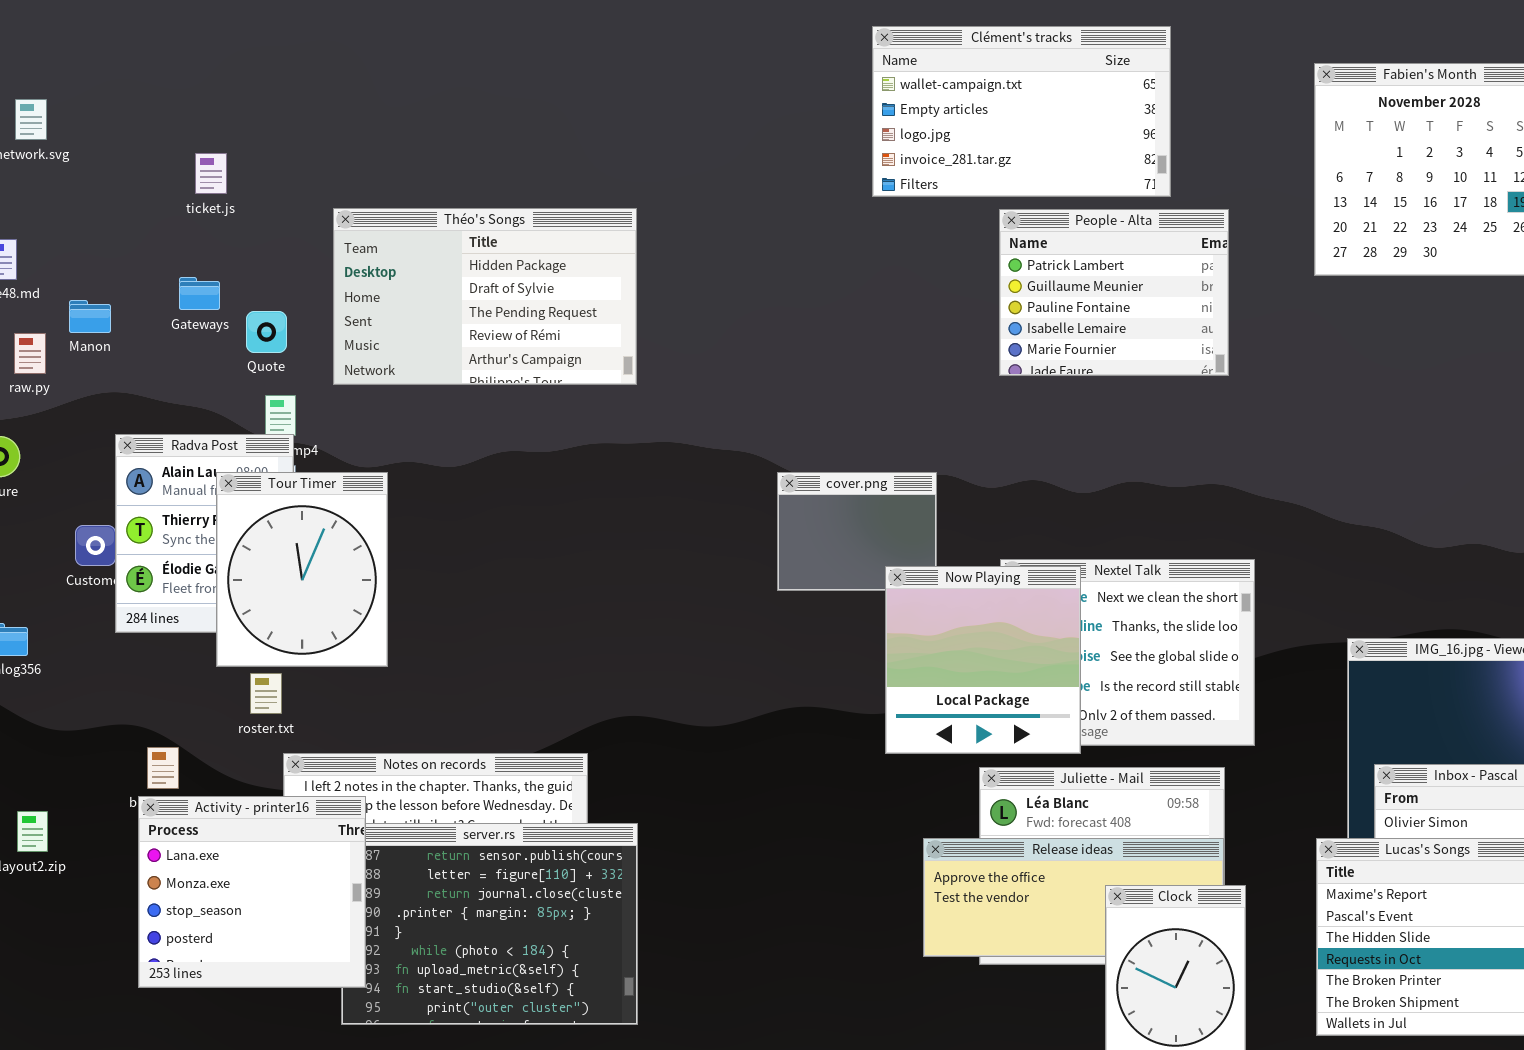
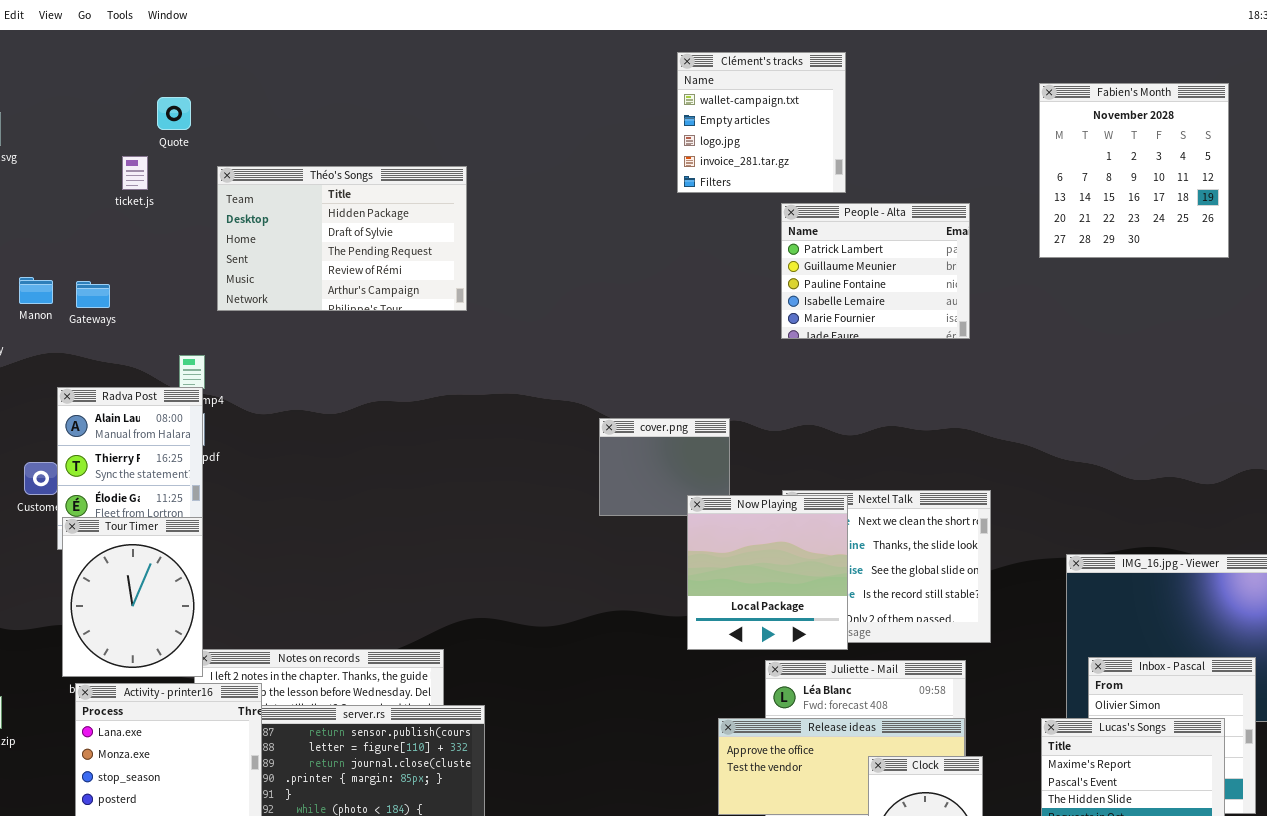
Clément's tracks: [872,26,1171,197] -> [677,52,846,193], resized
Théo's Songs: [333,208,637,385] -> [217,166,467,311], moved
Gateways: [179,277,220,310] -> [76,281,110,308], moved
Quote: [246,311,287,353] -> [157,97,191,130], moved
Tour Timer: [216,472,388,667] -> [62,517,203,677], moved

